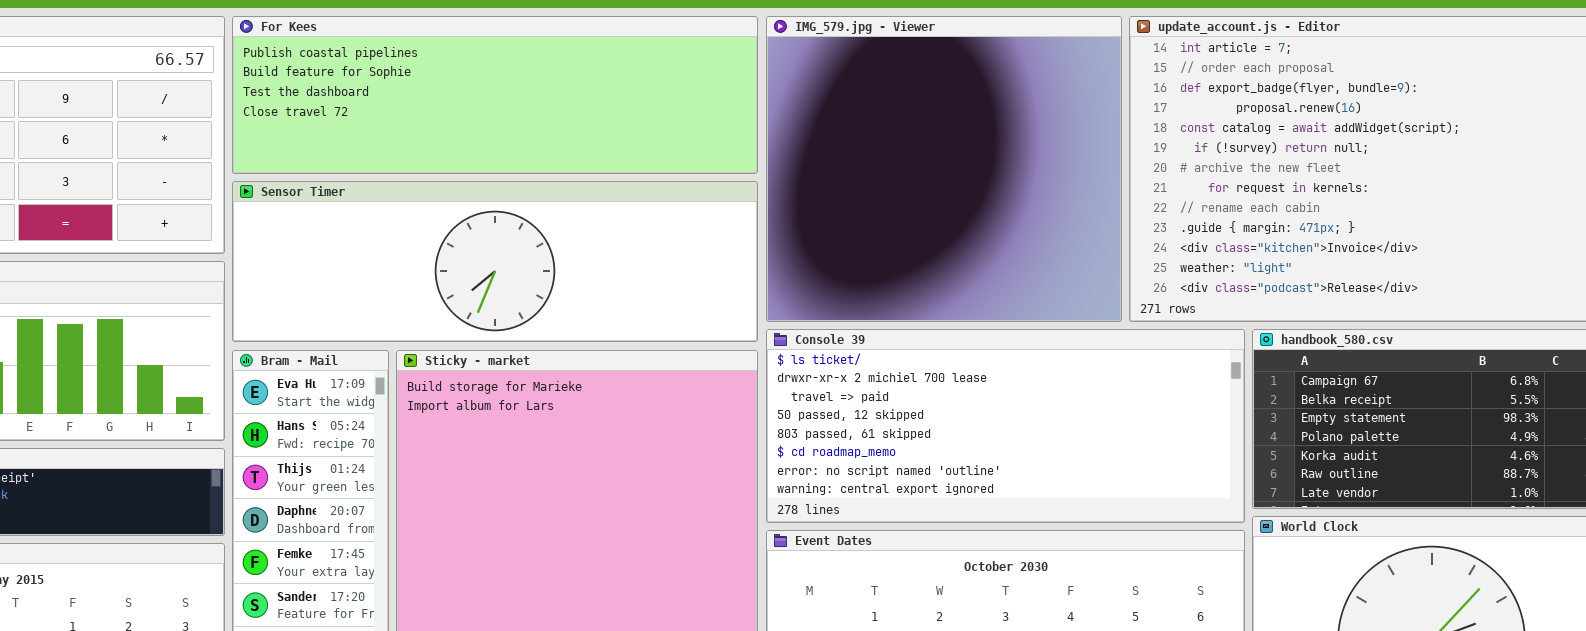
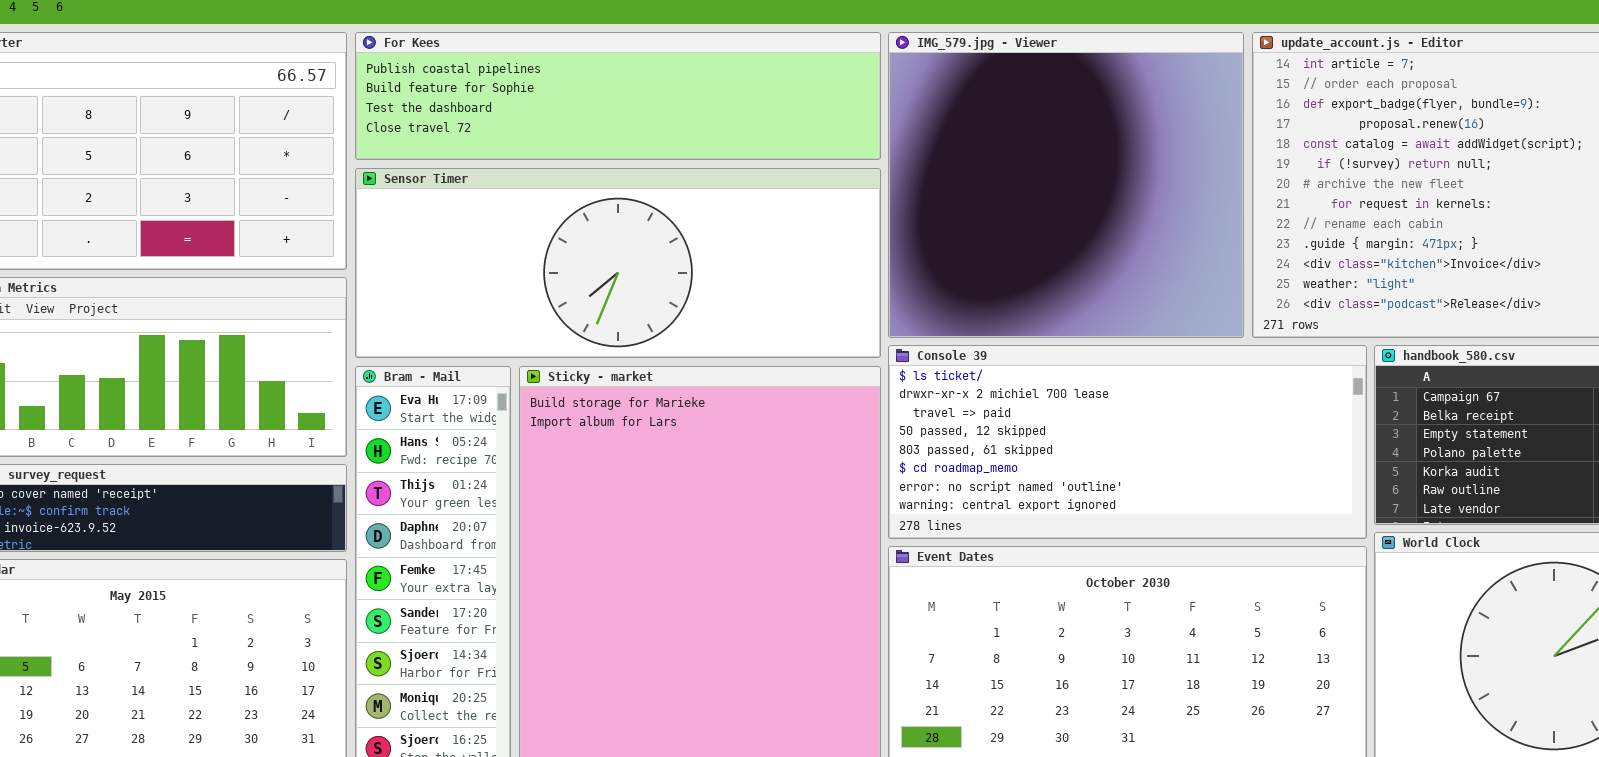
For Kees: [232,16,758,174] -> [355,32,881,160], resized
Sensor Timer: [232,181,758,342] -> [355,168,881,358], resized

